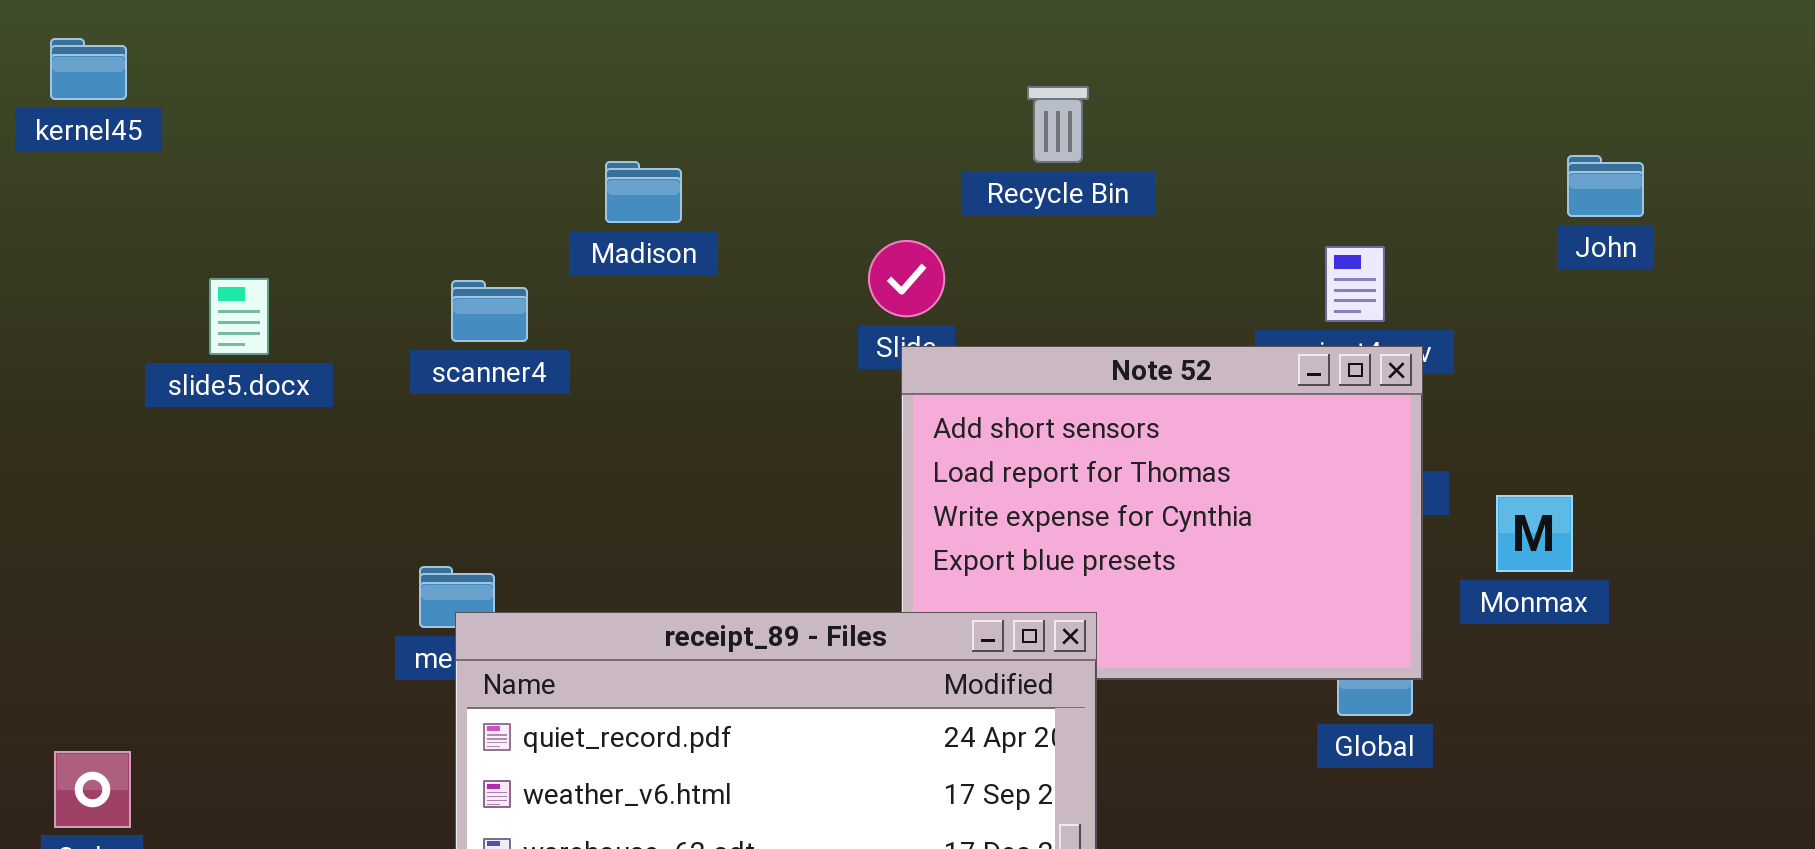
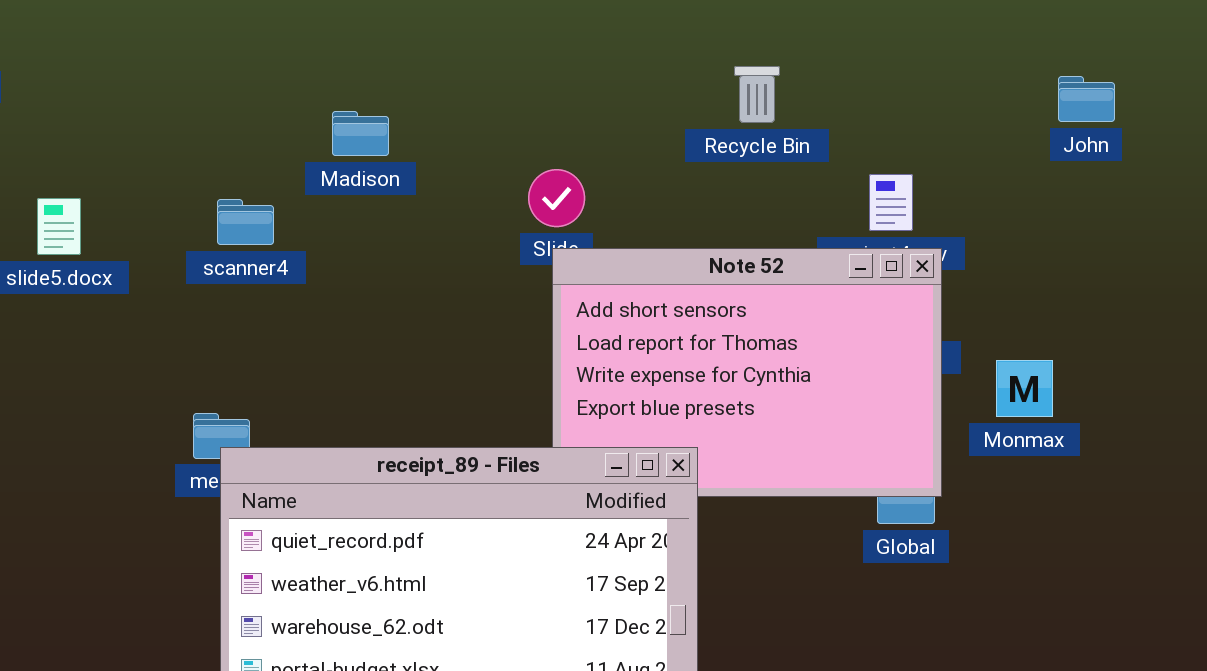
Recycle Bin: [1027,86,1089,163] -> [734,66,780,123], moved
John: [1567,155,1644,217] -> [1058,76,1115,122], moved

